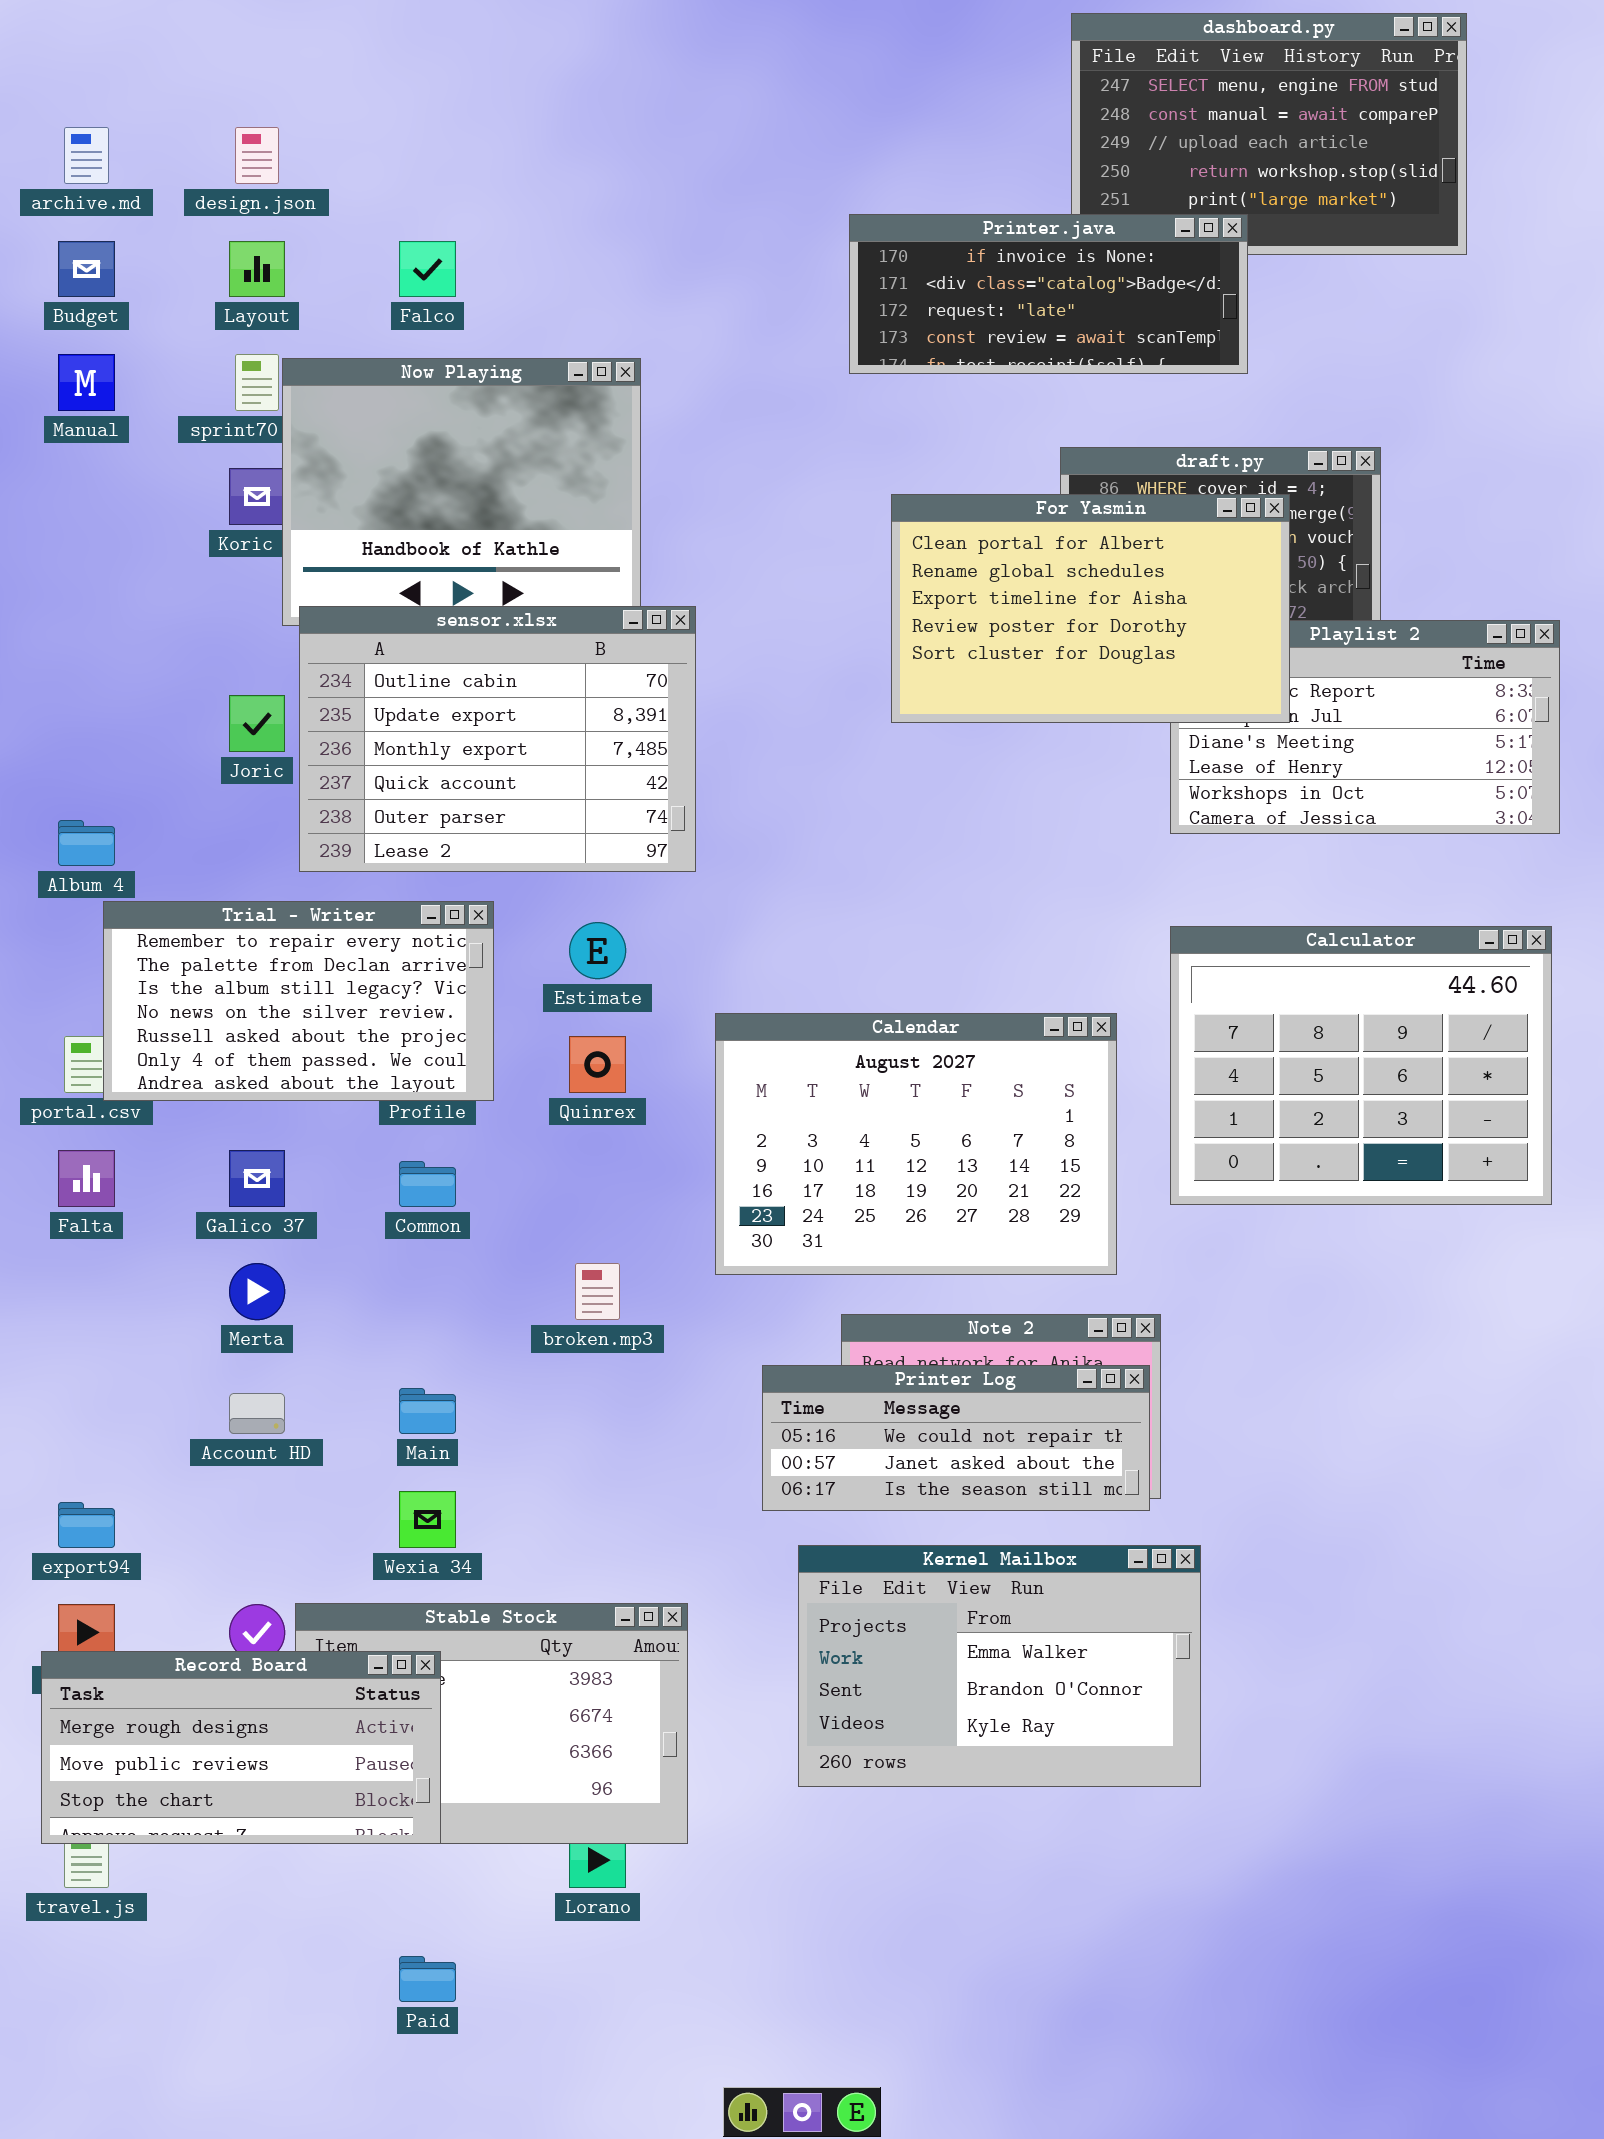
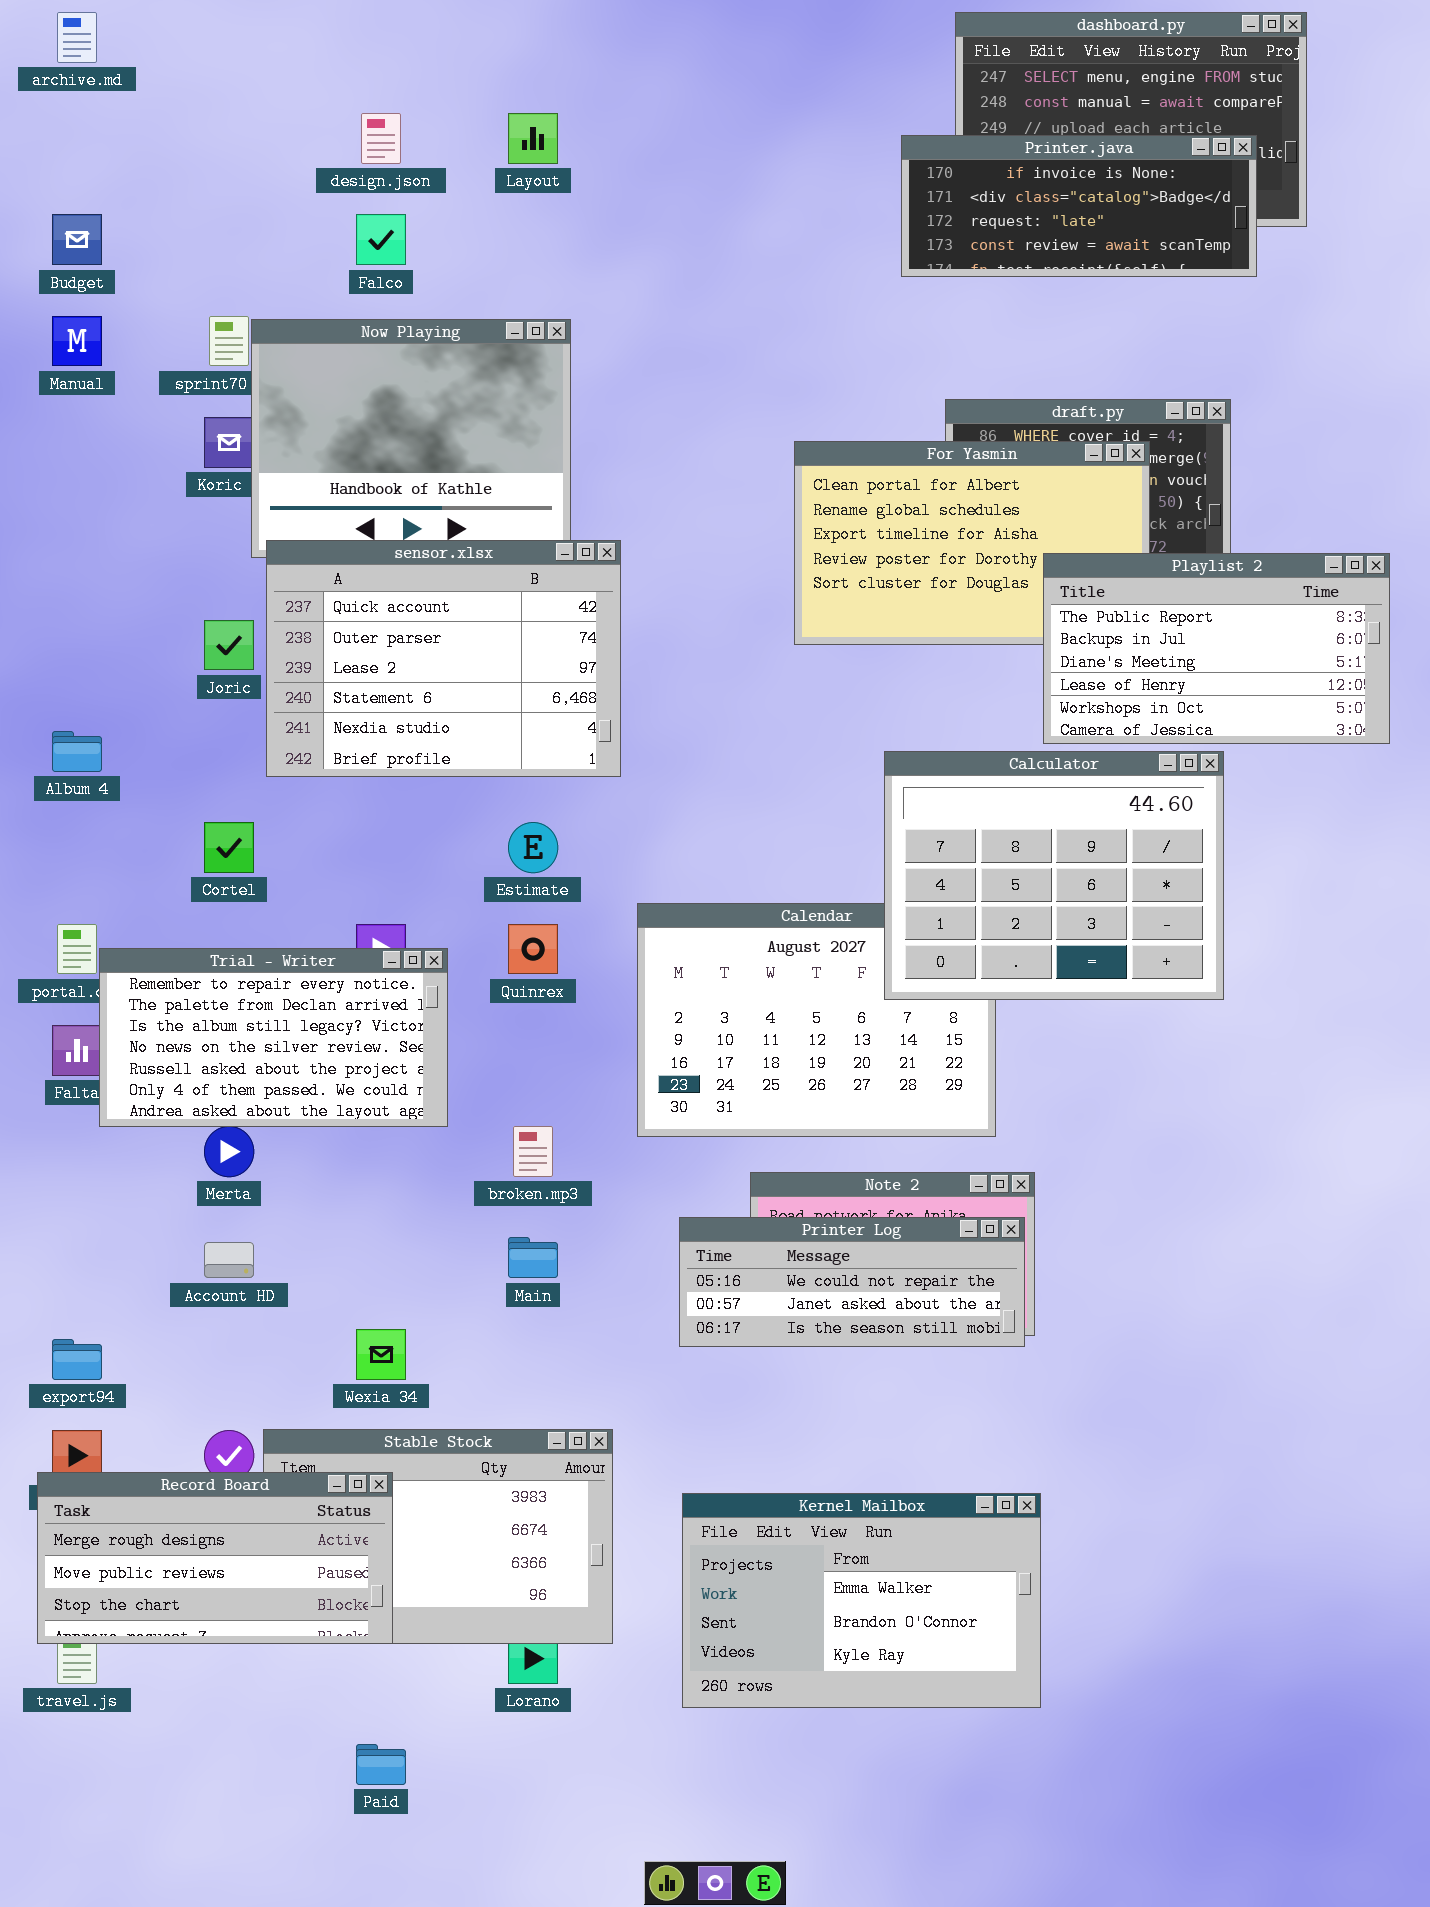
archive.md: [64,127,109,184] -> [57,12,97,63], moved
design.json: [235,127,279,184] -> [361,113,401,164], moved
Printer.java: [849,214,1248,374] -> [901,135,1257,277], moved
Layout: [229,241,285,297] -> [508,113,558,164], moved
sensor.xlsx: [299,606,696,872] -> [266,540,621,777], scrolled down 3 rows
Playlist 2: [1170,620,1560,834] -> [1043,553,1390,744], raised
Trial - Writer: [103,901,494,1101] -> [99,948,448,1127], moved
Calculator: [1170,926,1552,1205] -> [884,751,1224,1000], moved
Main: [399,1388,456,1434] -> [508,1237,558,1278], moved
Kernel Mailbox: [798,1545,1201,1787] -> [682,1493,1041,1708], moved

